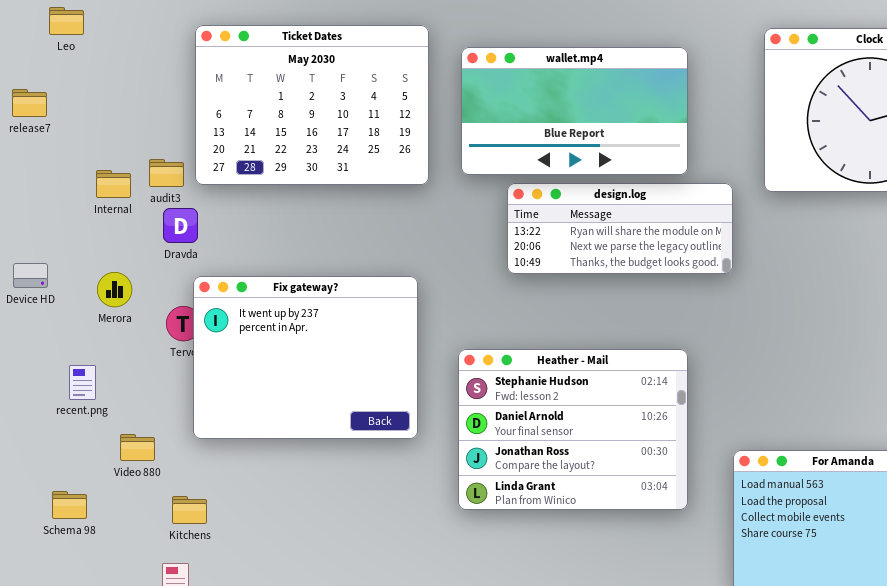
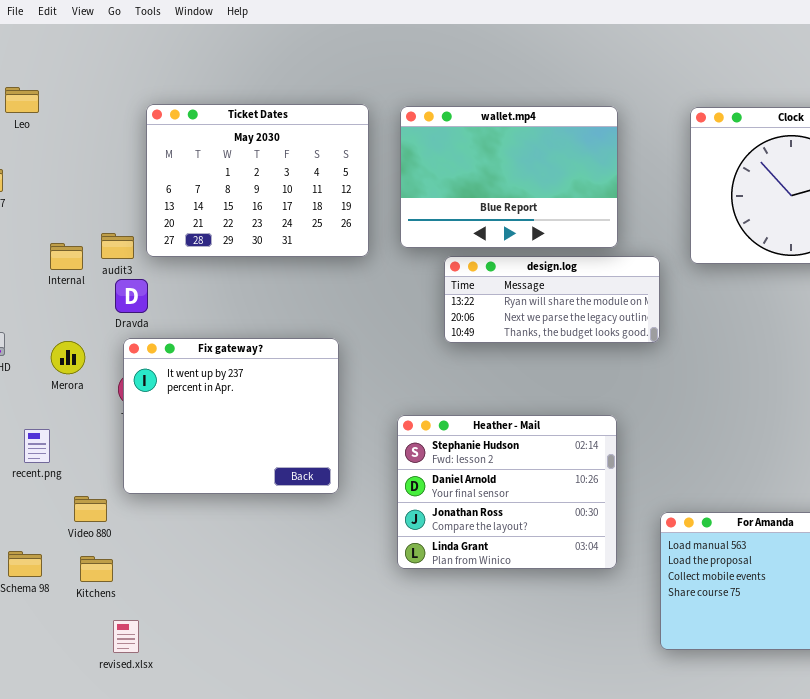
wallet.mp4: [461,47,688,175] -> [400,106,618,248], resized
Fix gateway?: [193,276,418,439] -> [123,338,339,494], moved
Kitchens: [172,496,207,524] -> [80,556,113,582], moved

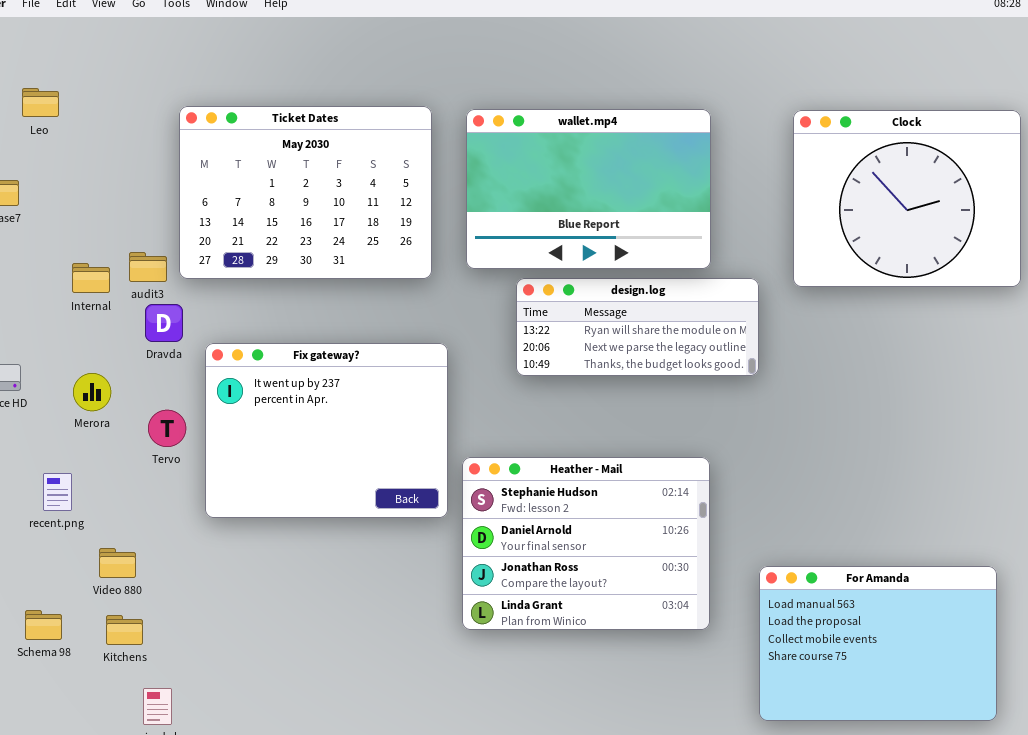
Fix gateway?: [123,338,339,494] -> [205,343,448,518], moved

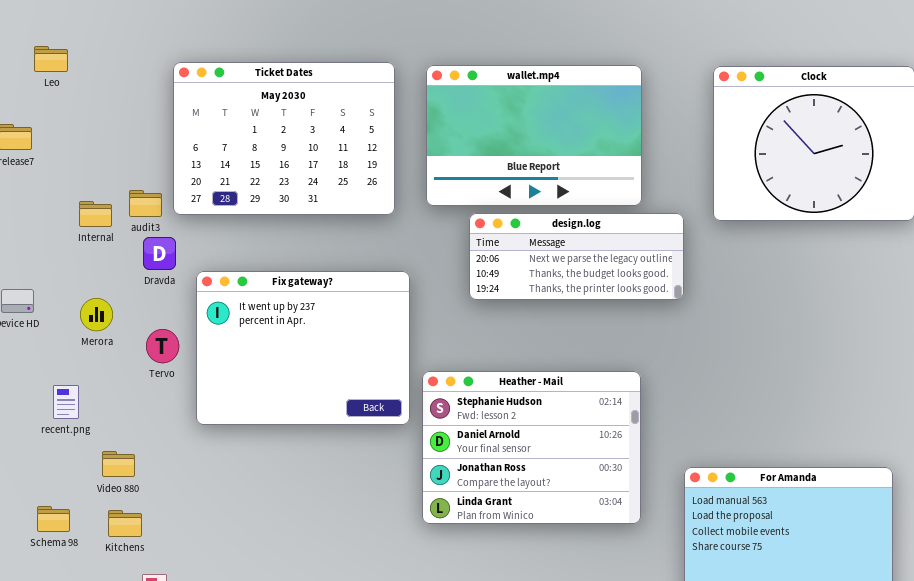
design.log: [516,278,759,376] -> [469,213,684,300], scrolled down 1 row

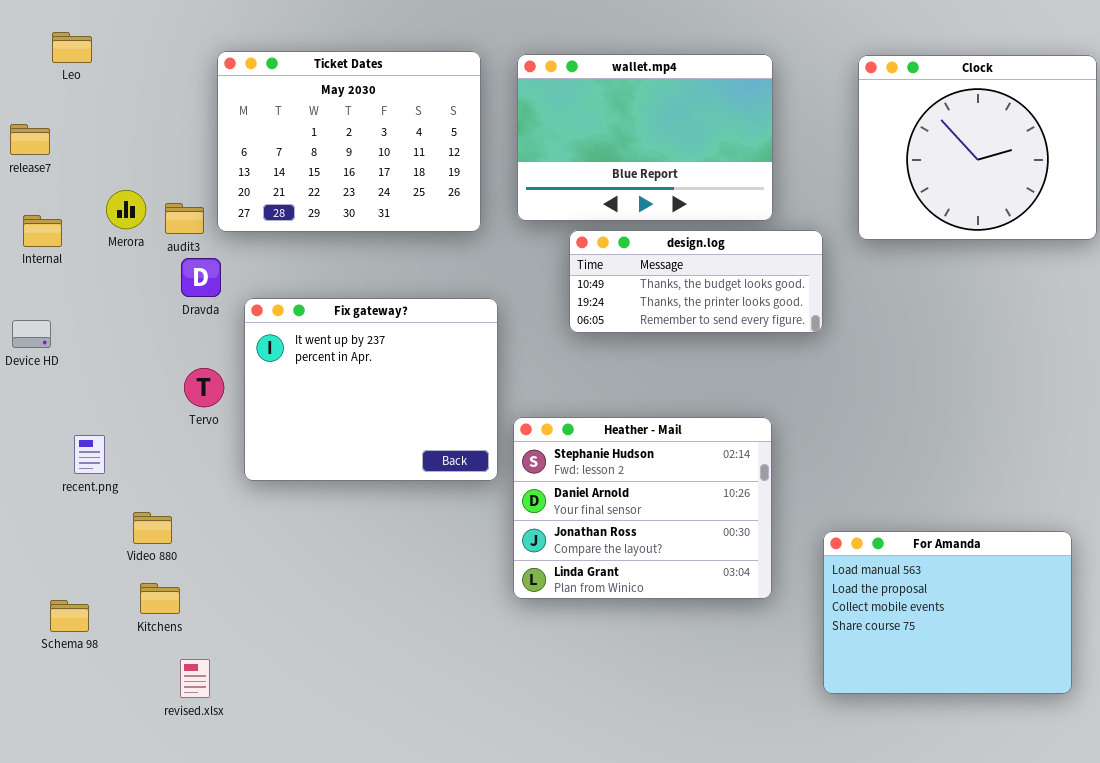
Internal: [79,201,112,227] -> [23,215,62,247], moved
design.log: [469,213,684,300] -> [569,230,823,333], scrolled down 1 row
Merora: [80,298,113,331] -> [106,190,146,229], moved
Schema 98: [37,506,70,532] -> [50,600,89,632], moved

